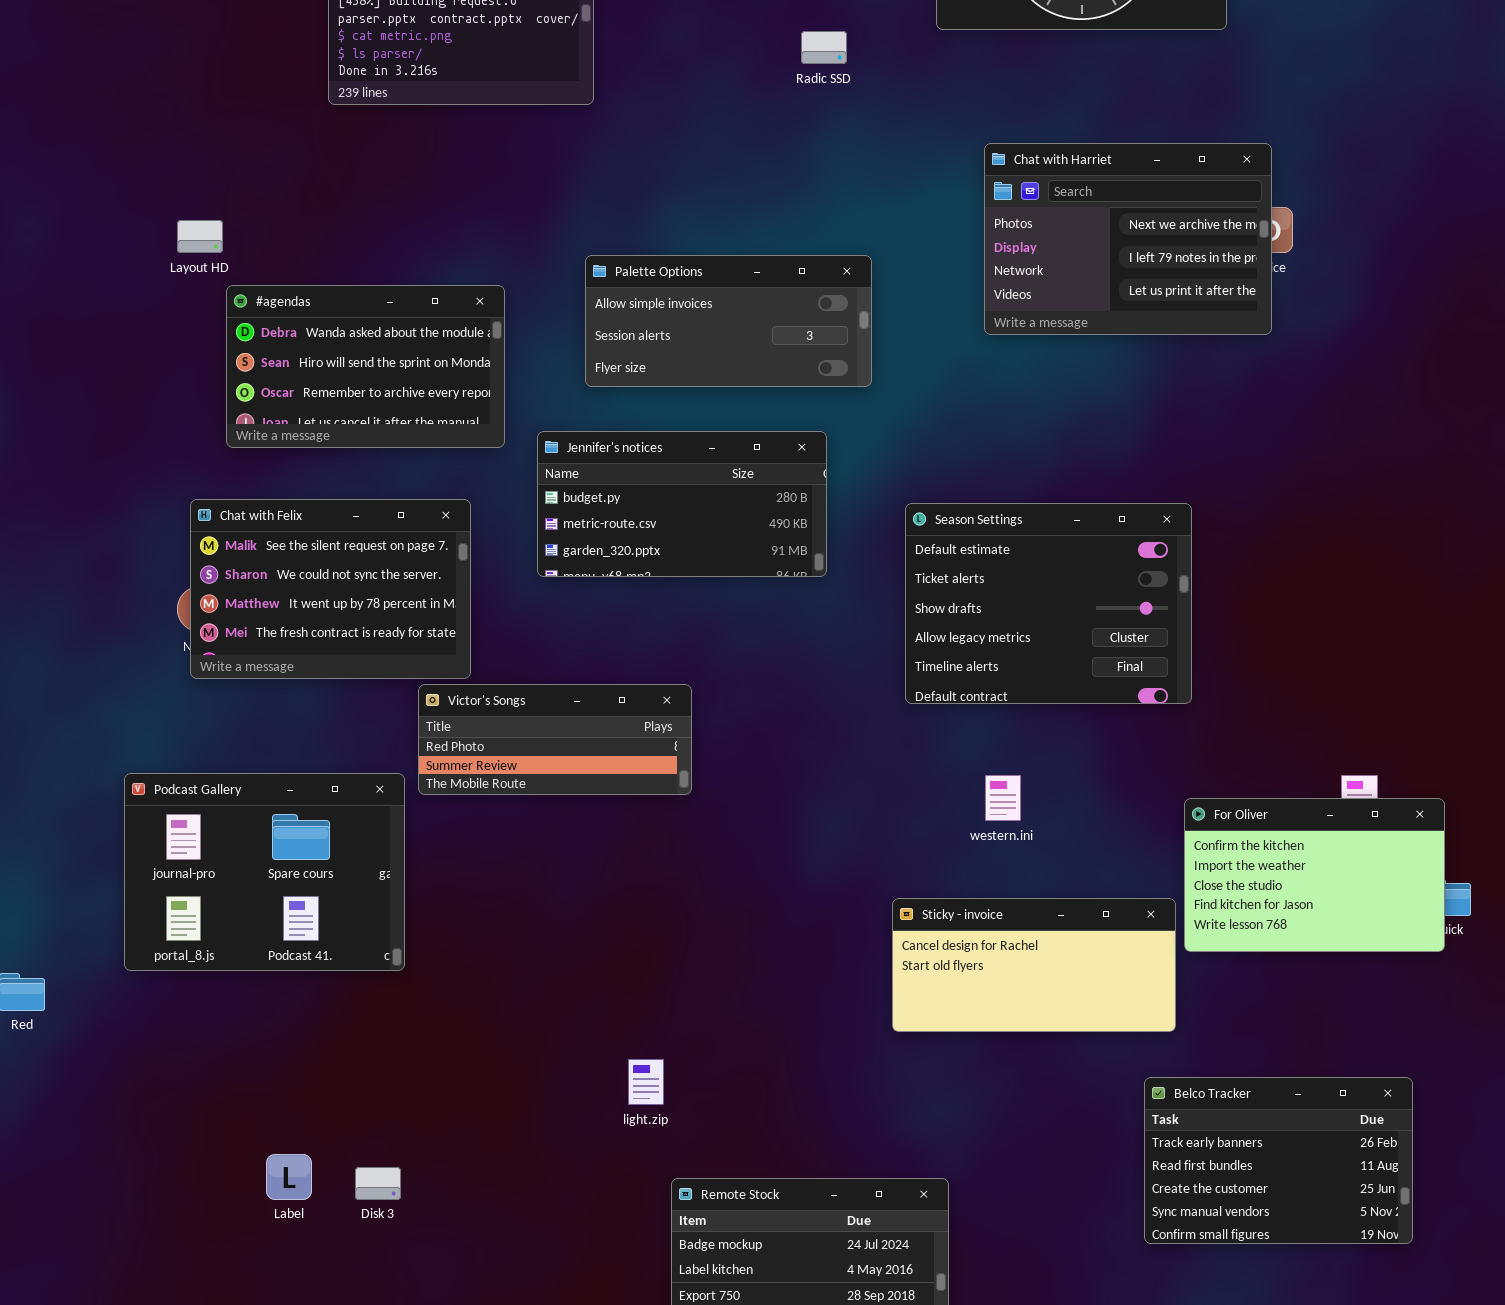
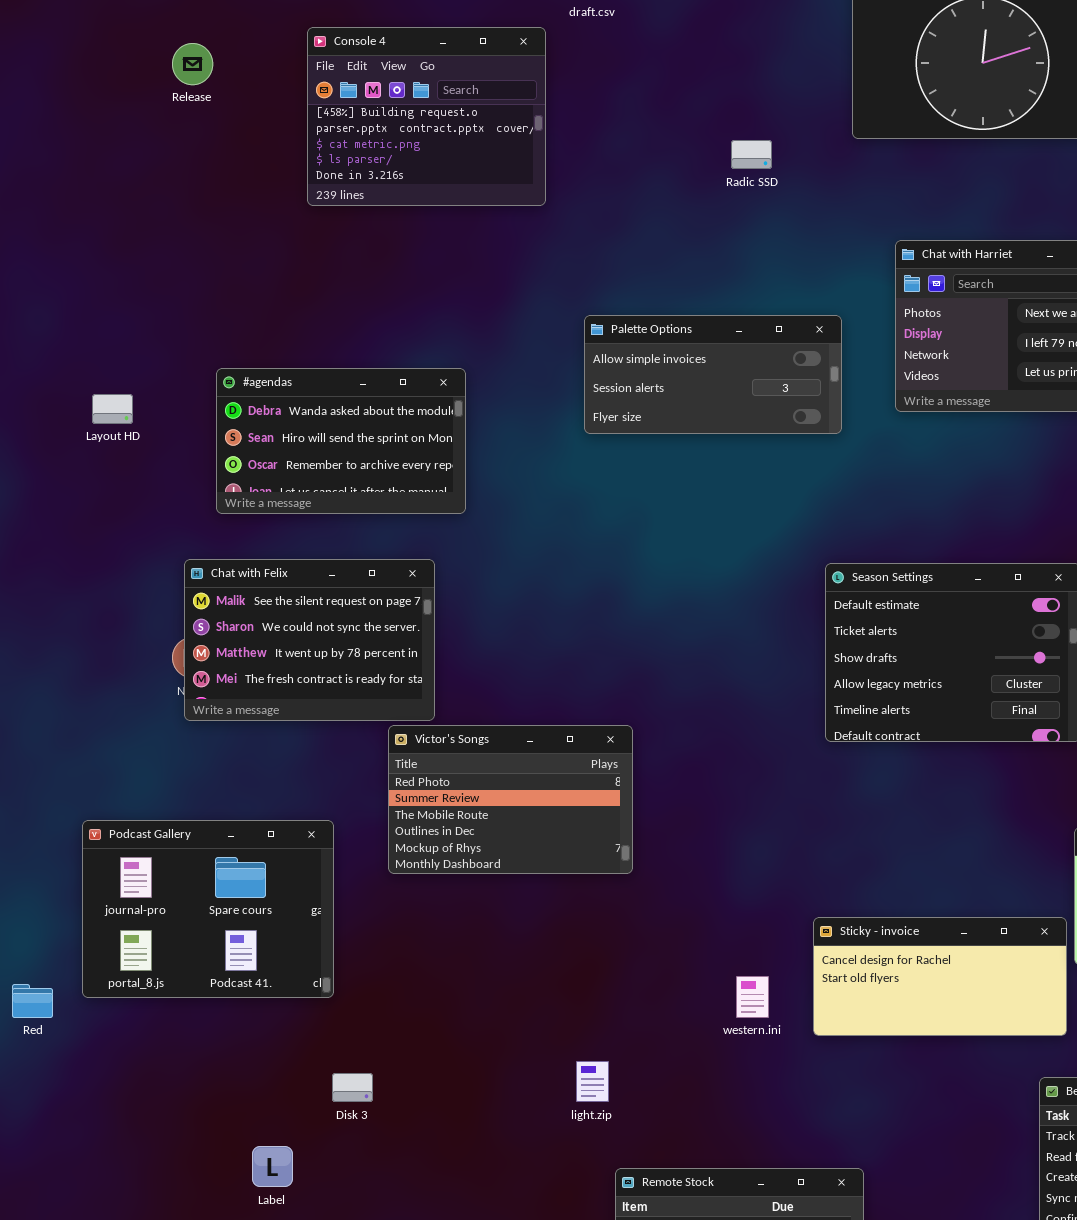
Layout HD: [177,220,223,253] -> [92,394,133,424], moved
Palette Options: [585,255,872,387] -> [584,315,842,434], moved
Jennifer's notices: [537,431,827,577] -> none, closed
Victor's Songs: [418,684,692,795] -> [388,725,633,874], resized
Podcast Gallery: [124,773,405,971] -> [82,820,334,998], moved
western.ini: [985,775,1021,821] -> [736,976,769,1018], moved
Disk 3: [355,1167,401,1200] -> [332,1073,373,1102], moved

